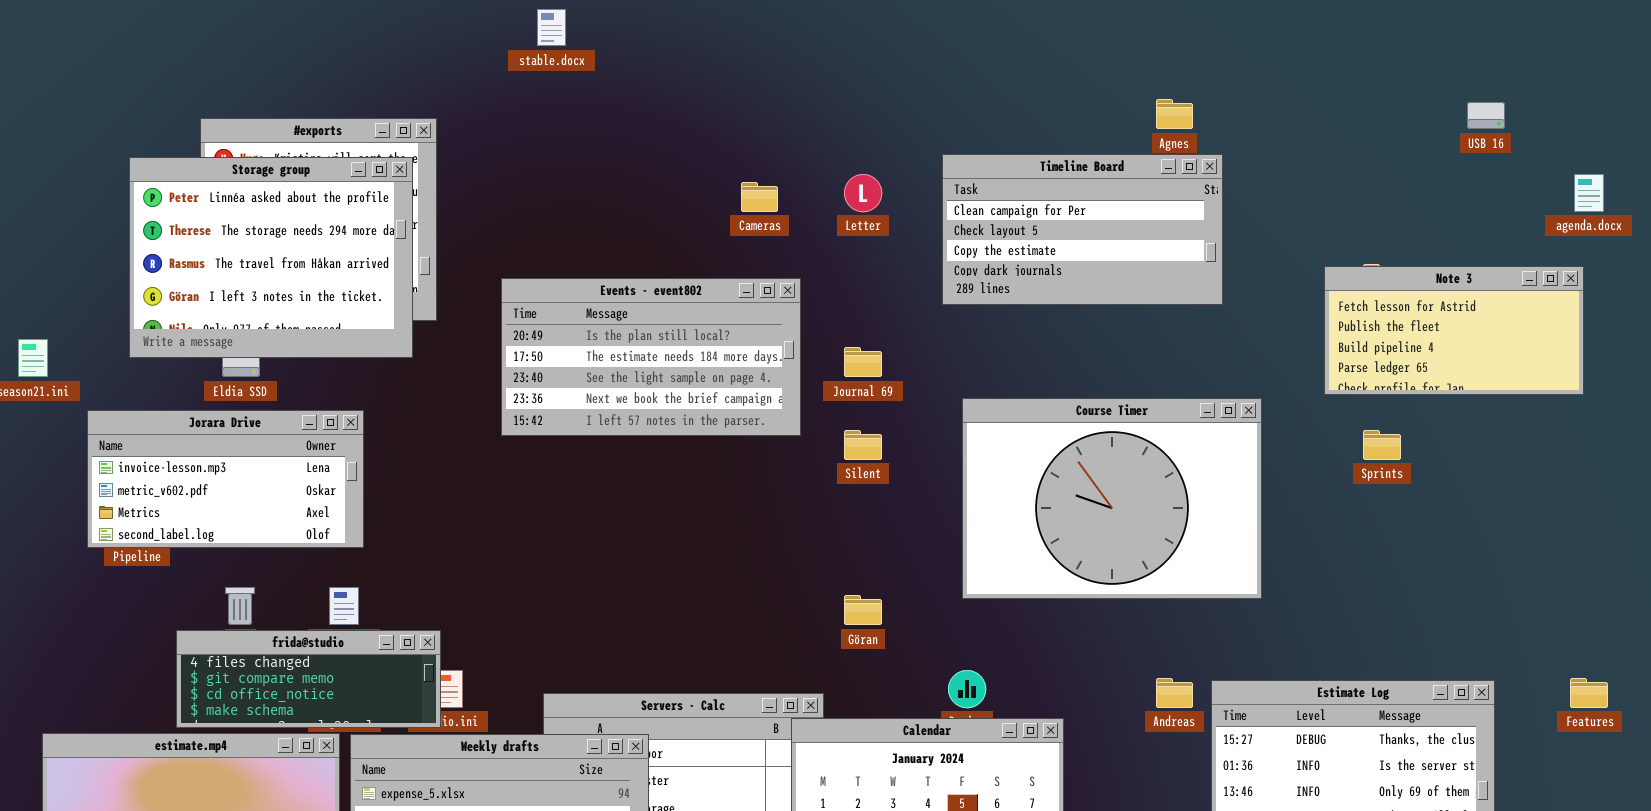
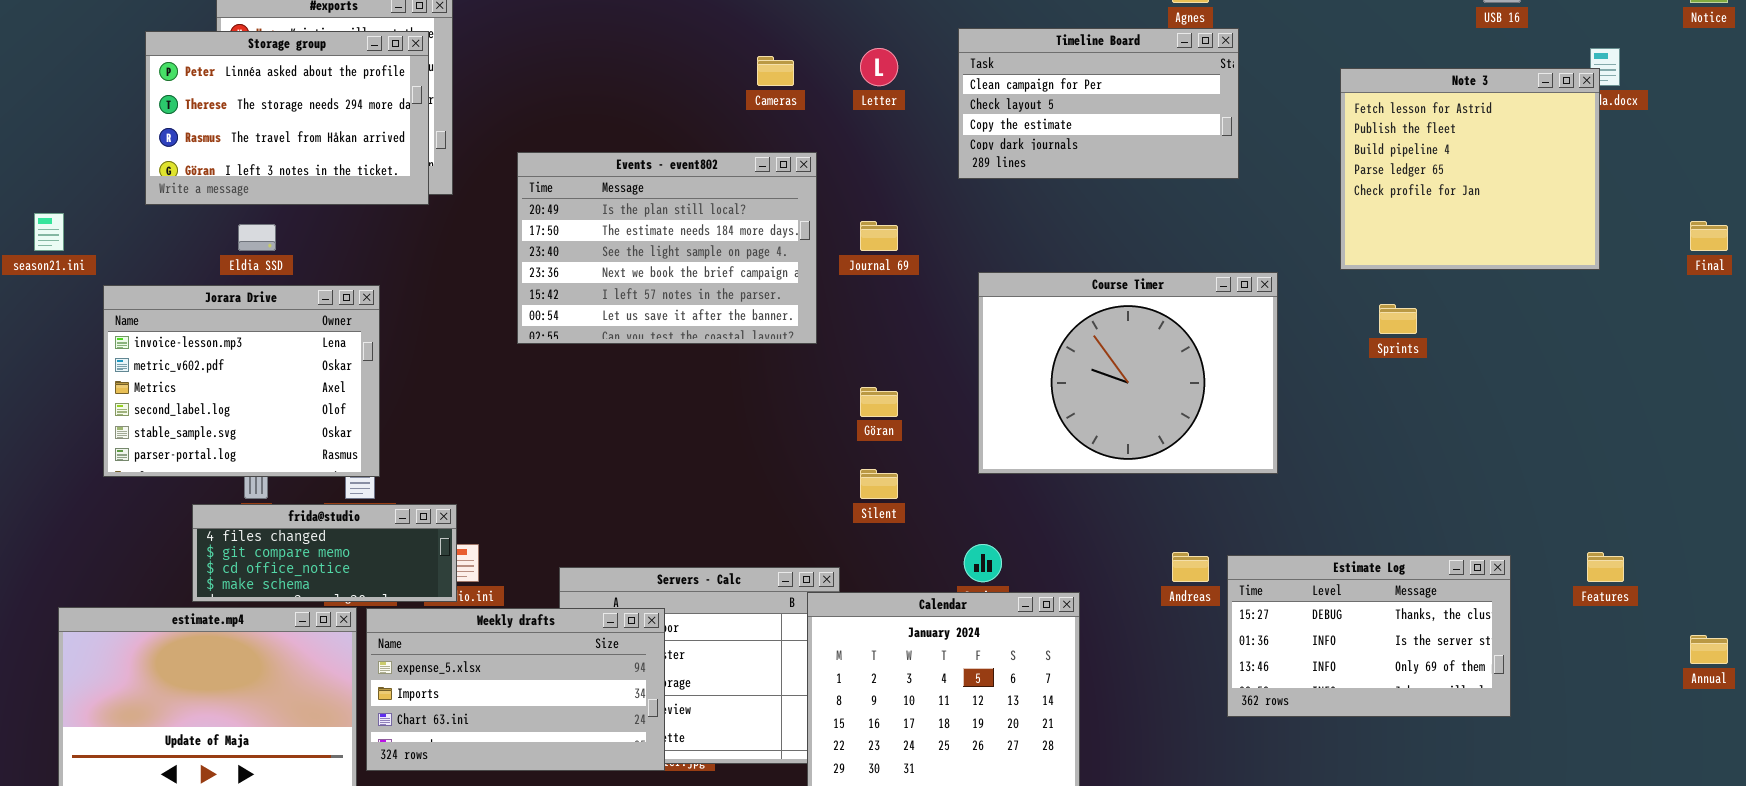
Storage group: [129,157,413,358] -> [145,31,429,205], resized
Note 3: [1324,266,1584,395] -> [1340,68,1600,270], resized
Events - event802: [501,278,801,436] -> [517,152,817,344], resized
Jorara Drive: [87,410,364,548] -> [103,285,380,477], resized
Silent: [844,430,882,460] -> [860,469,898,499], moved
Göran: [844,595,882,625] -> [860,387,898,417], moved

